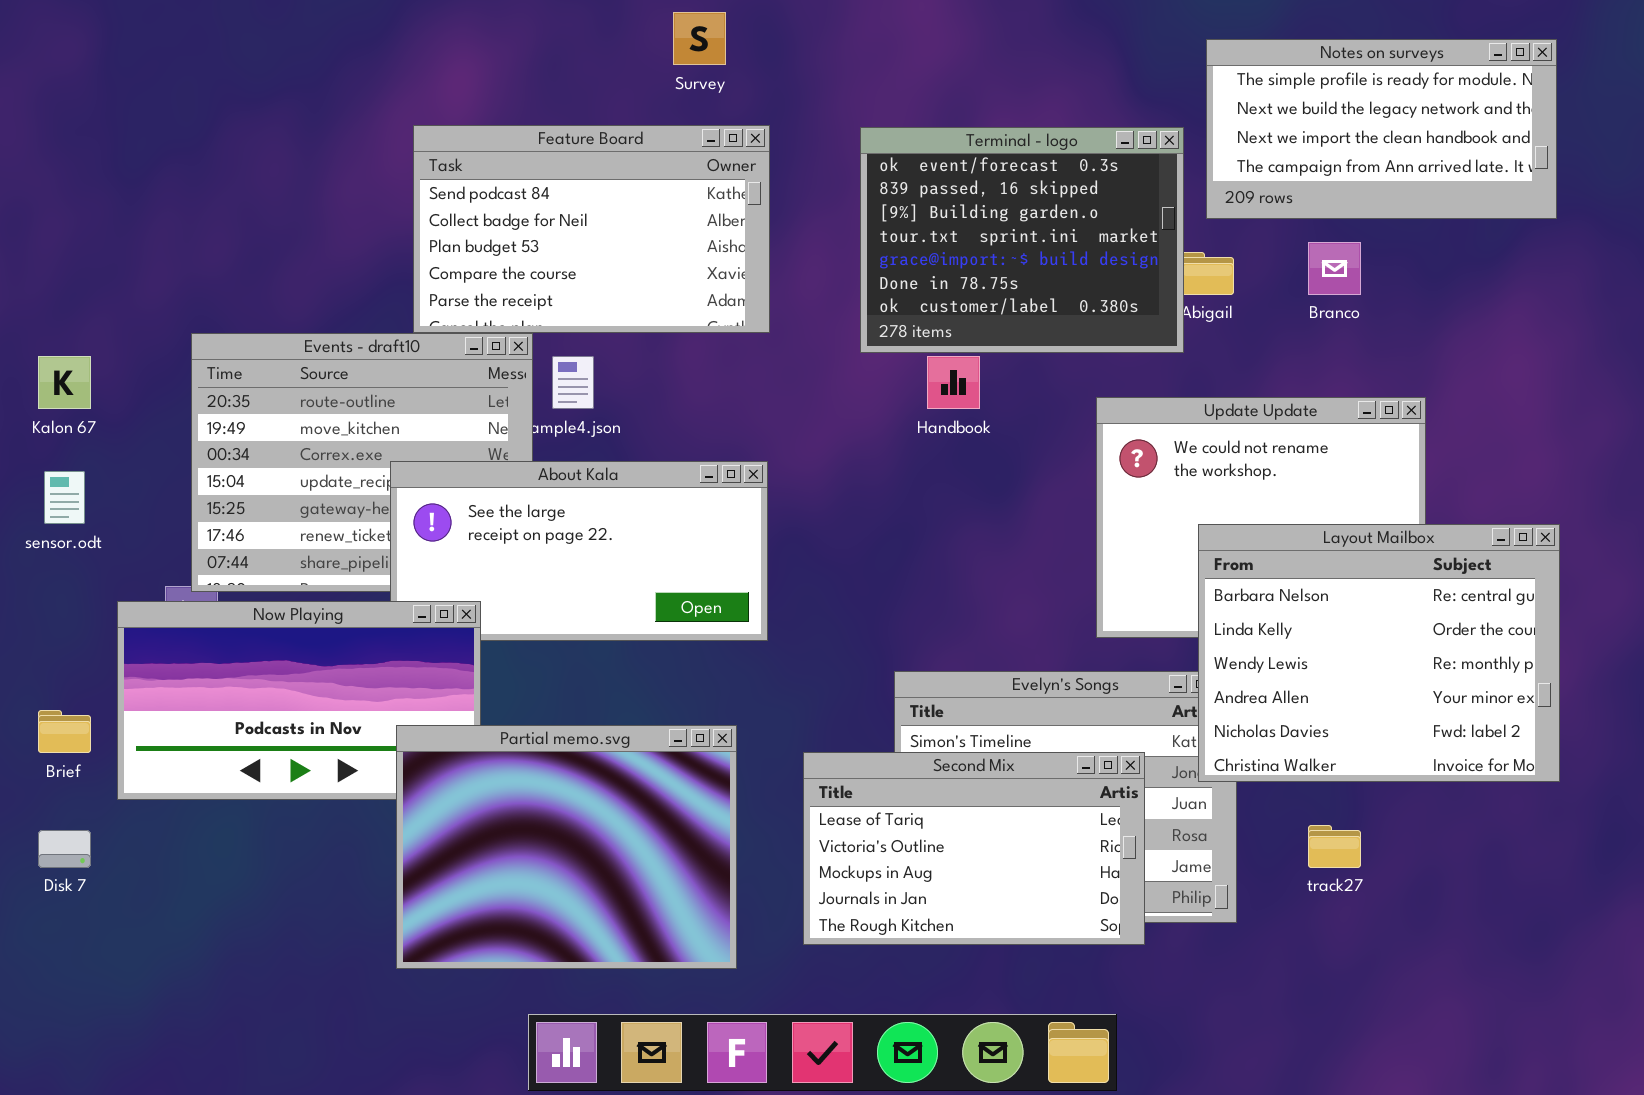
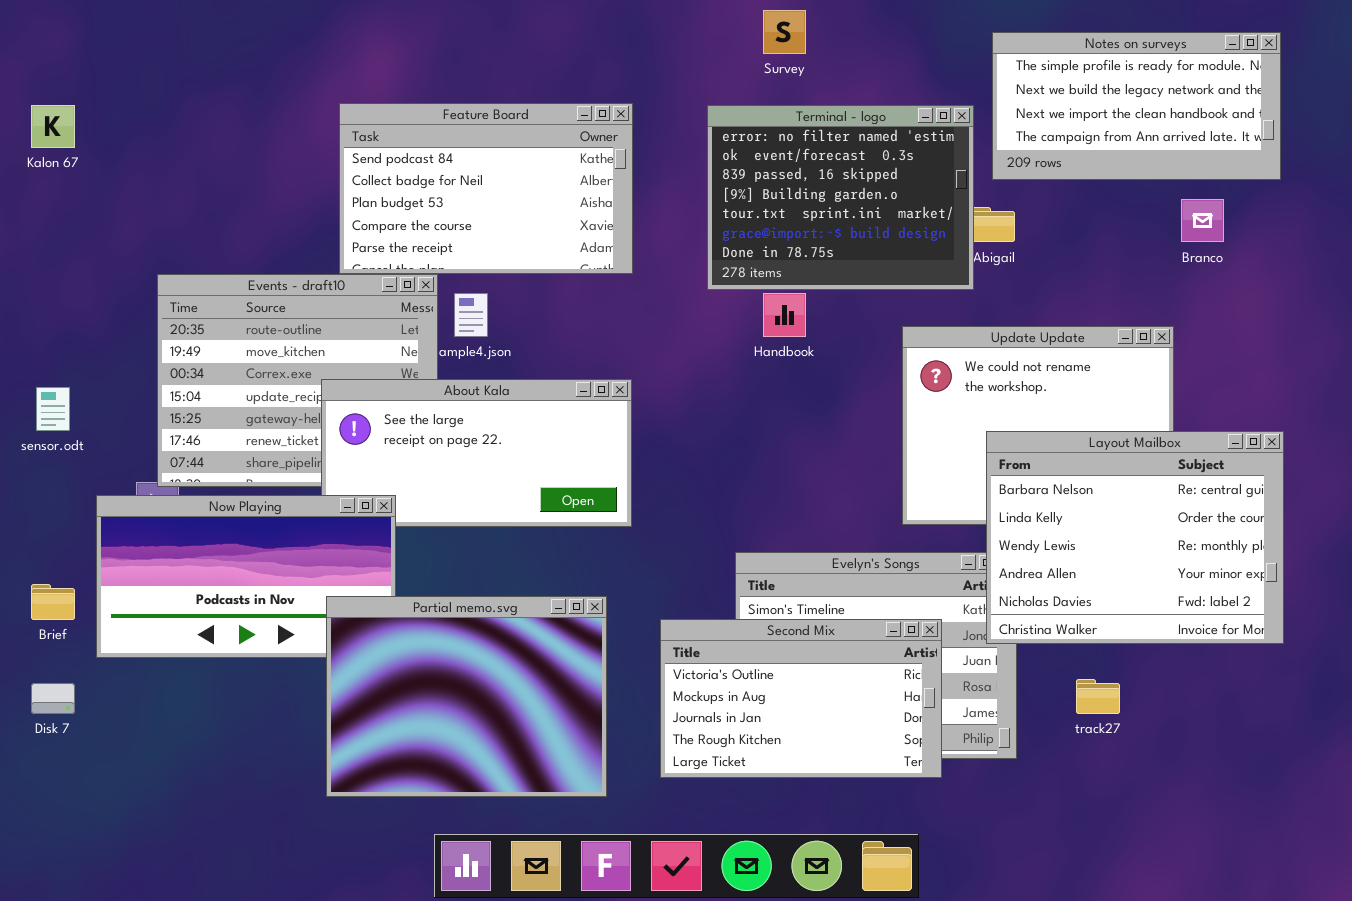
Survey: [673,12,726,65] -> [763,10,806,54], moved
Terminal - logo: [860,127,1184,353] -> [707,105,974,290], scrolled up 1 row
Branco: [1308,242,1361,295] -> [1181,199,1224,242], moved
Kalon 67: [38,356,91,409] -> [31,105,75,148], moved
Second Mix: [803,752,1145,945] -> [660,619,942,778], scrolled down 1 row

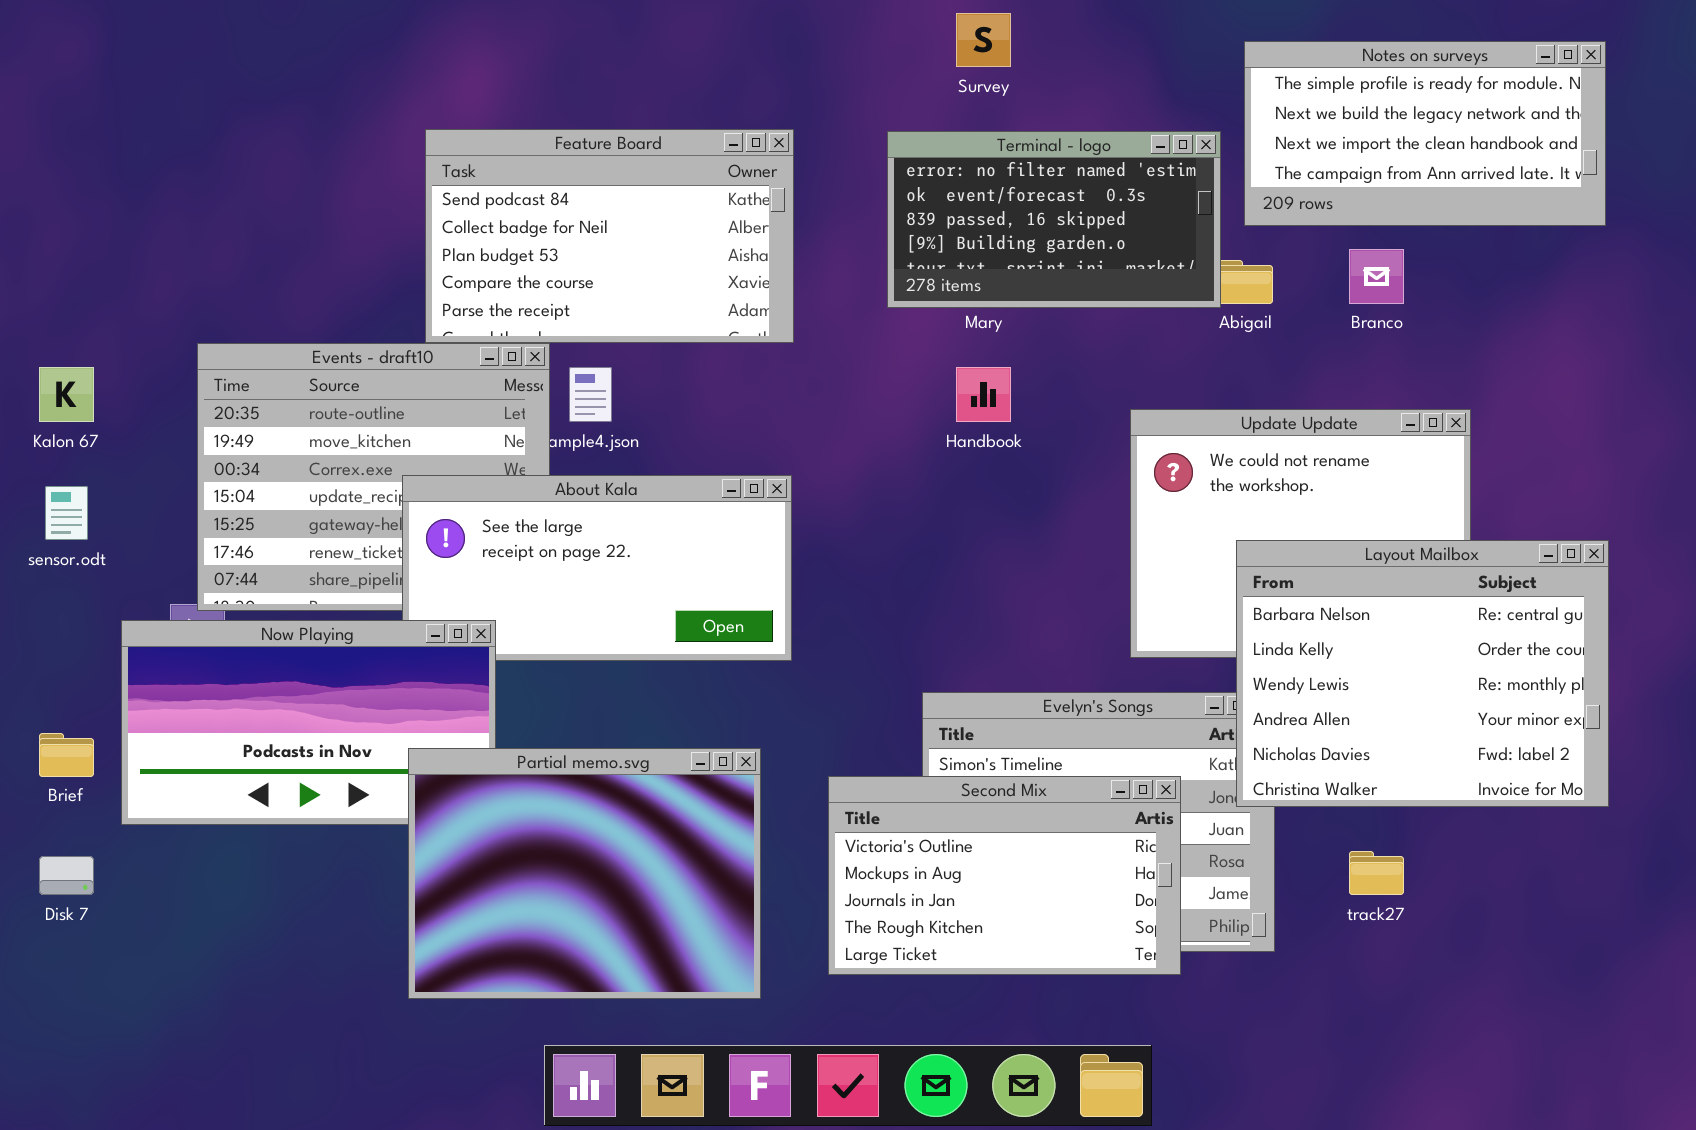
Kalon 67: [31,105,75,148] -> [39,367,94,422], moved
Terminal - logo: [707,105,974,290] -> [887,131,1221,308], resized
Branco: [1181,199,1224,242] -> [1349,249,1404,304], moved

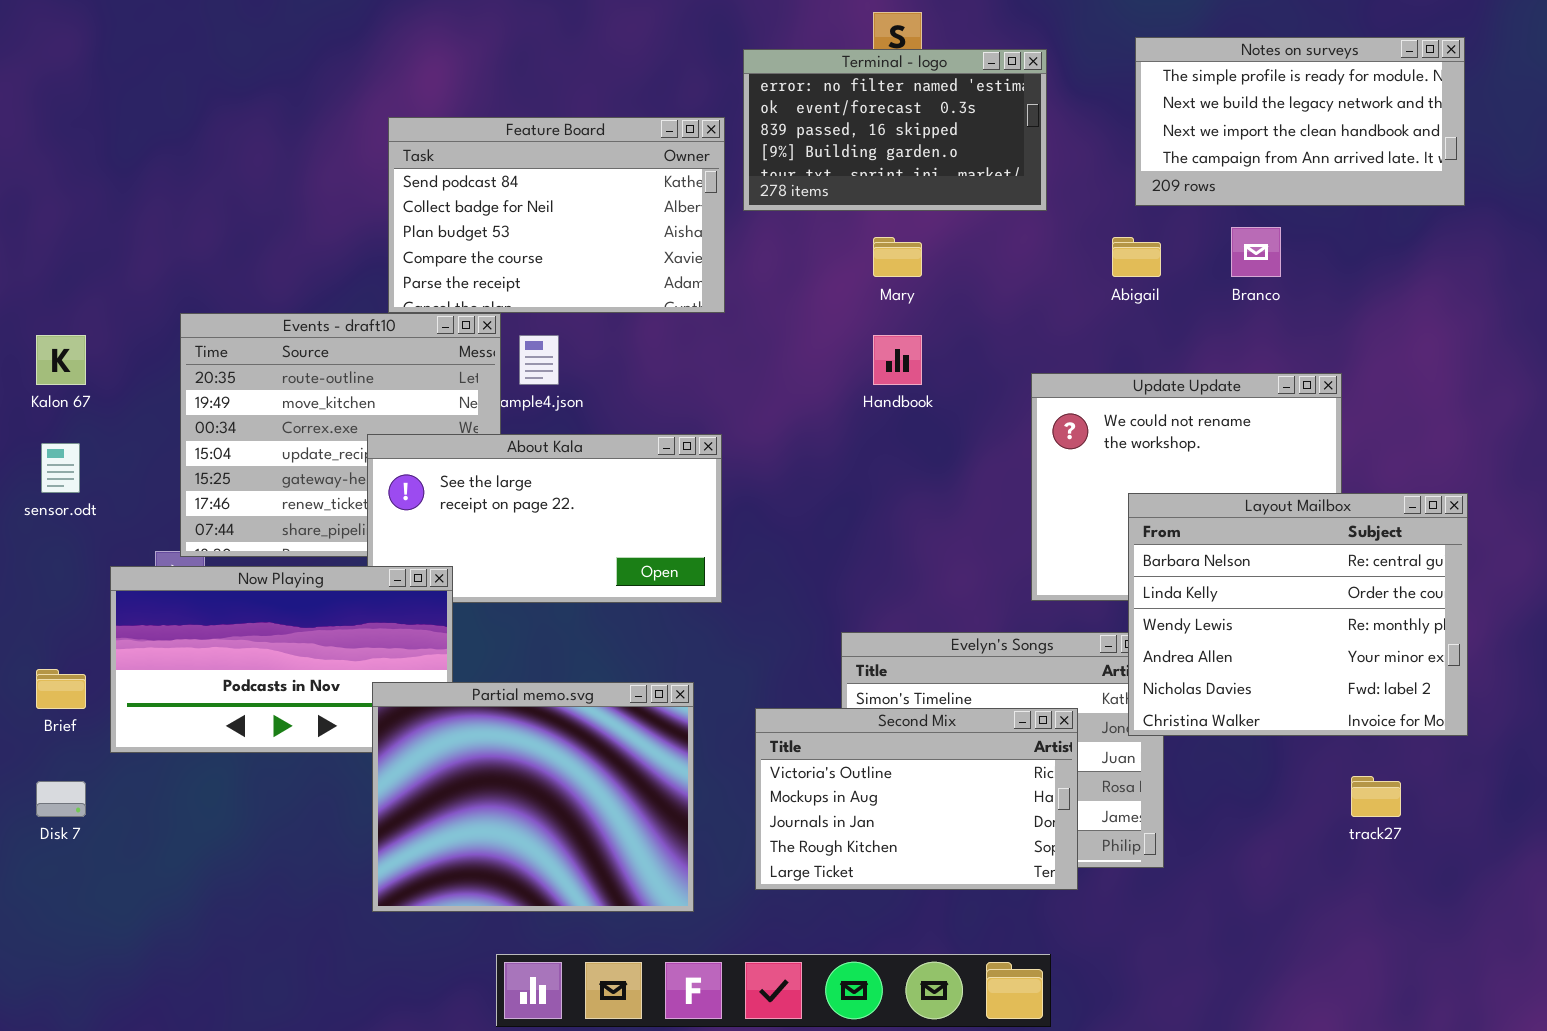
Terminal - logo: [887,131,1221,308] -> [743,49,1047,211], moved
track27: [1349,851,1404,895] -> [1351,776,1401,817], moved

